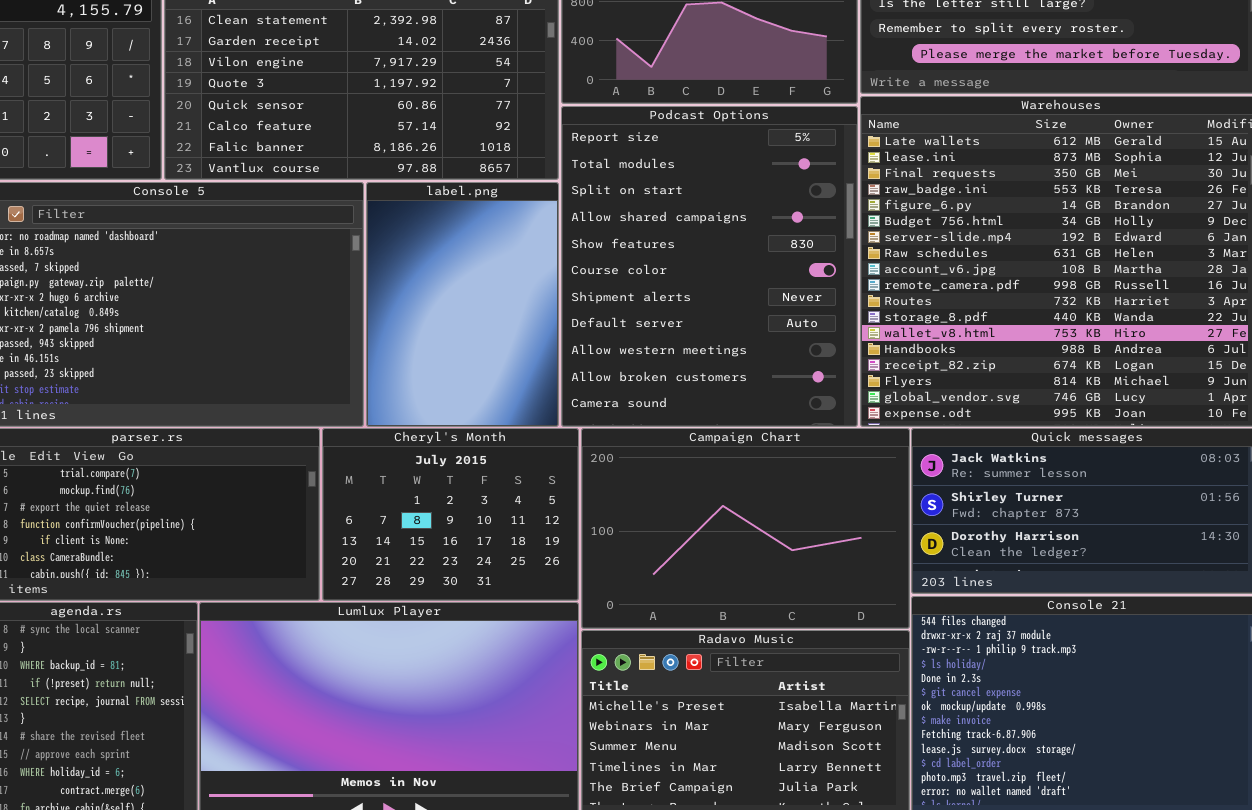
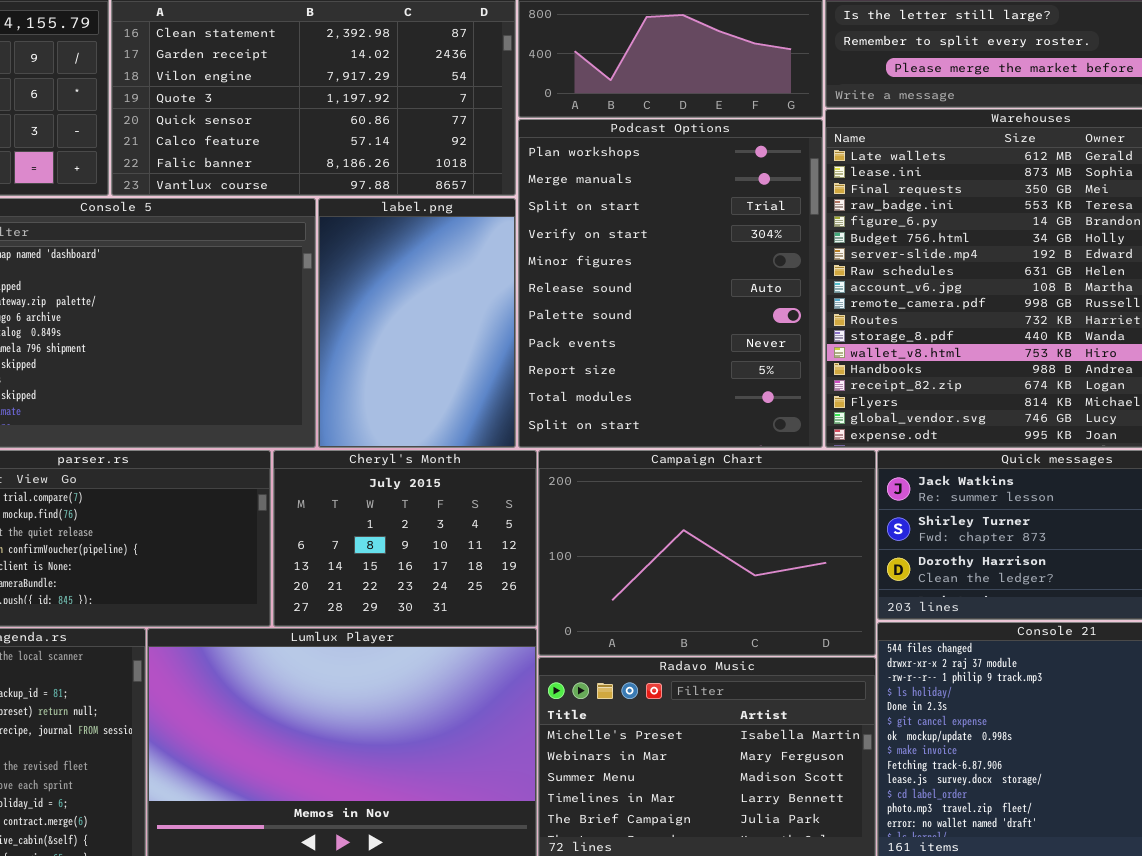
Podcast Options: [561,106,858,427] -> [518,119,823,448], scrolled up 8 rows

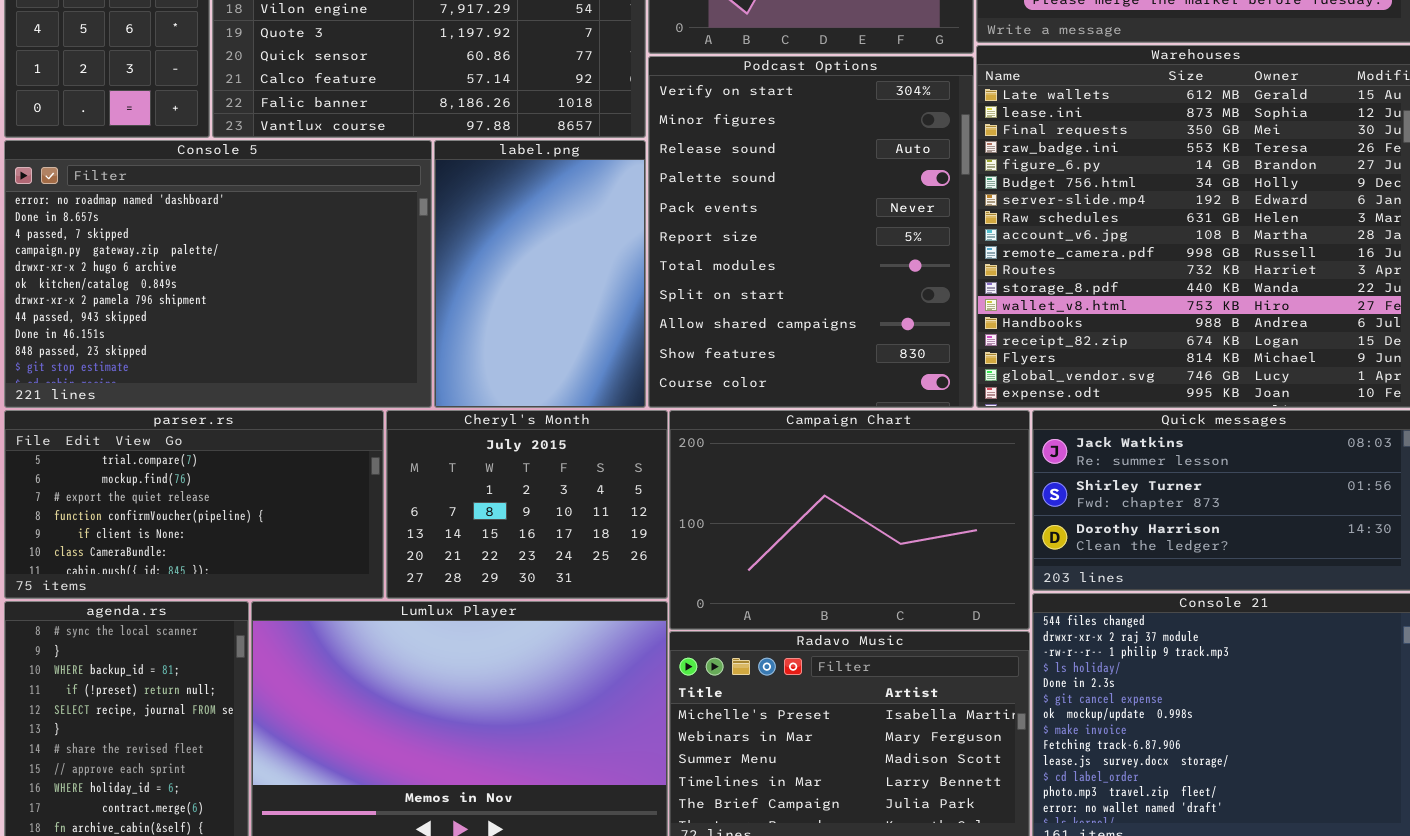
Podcast Options: [518,119,823,448] -> [648,56,974,408], scrolled down 3 rows

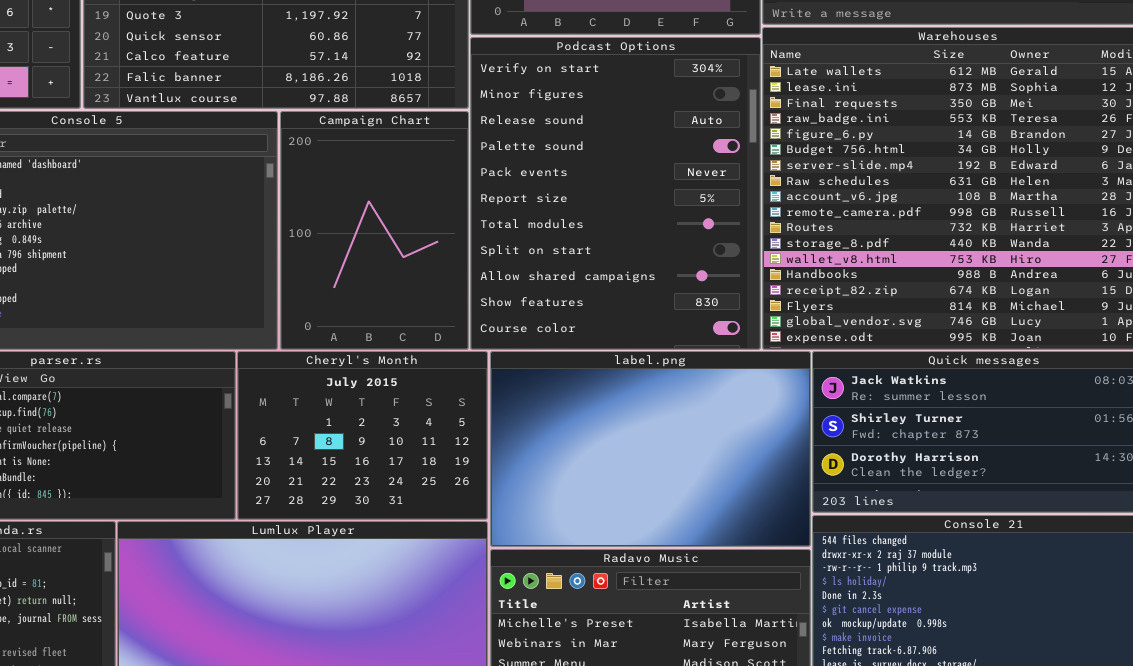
label.png: [434,140,646,408] -> [490,351,811,547], moved, resized
Campaign Chart: [669,410,1030,630] -> [280,111,469,350], moved, resized

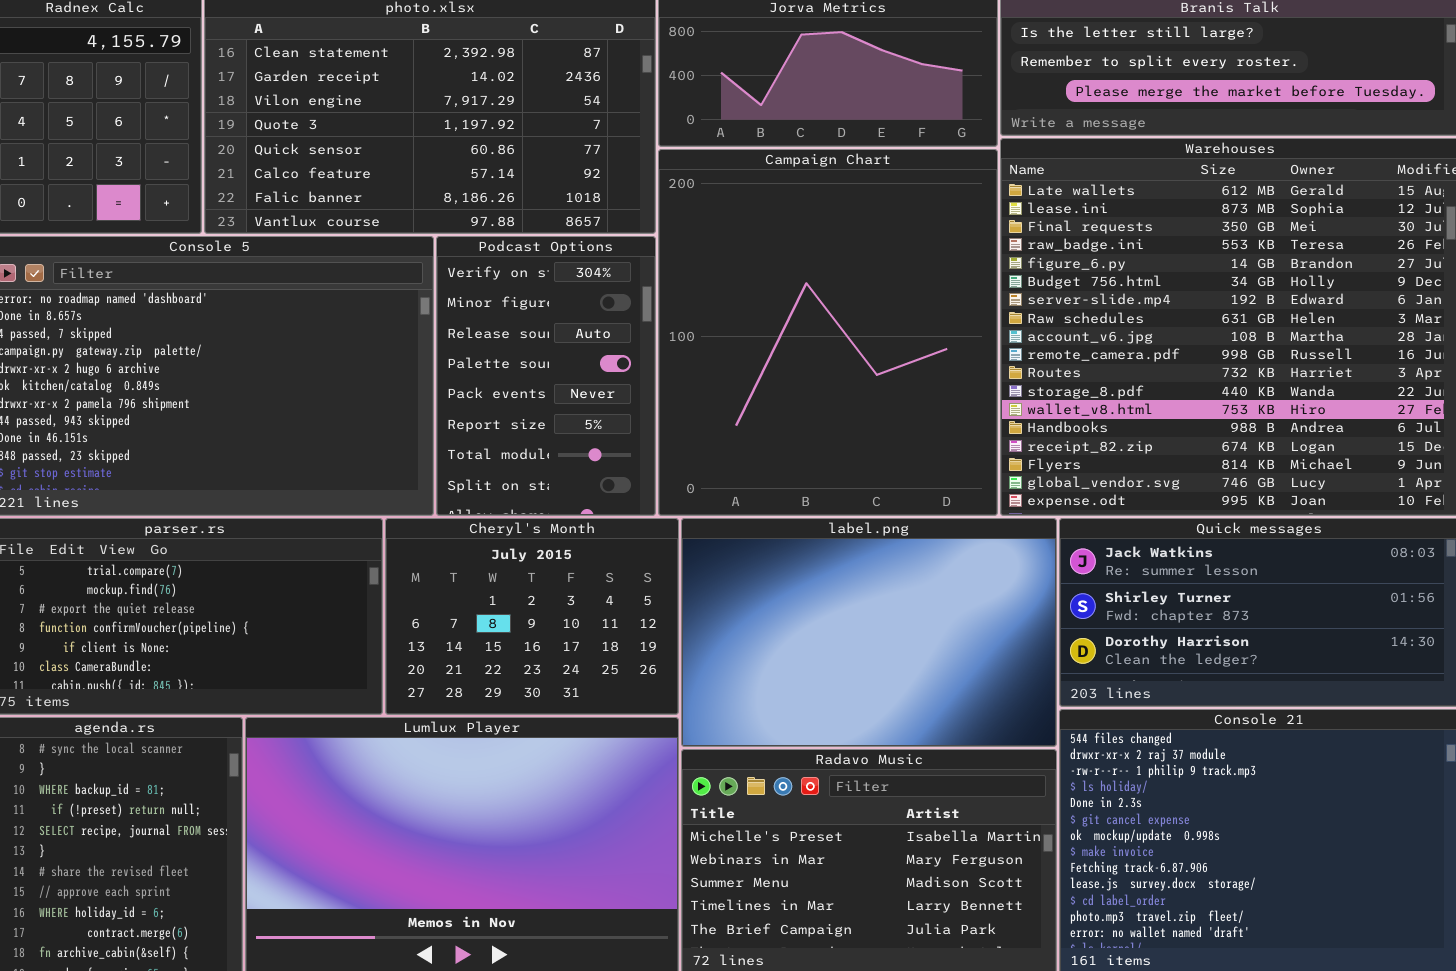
Podcast Options: [470,37,761,350] -> [436,236,656,516], moved, resized
Campaign Chart: [280,111,469,350] -> [658,149,998,516], moved, resized

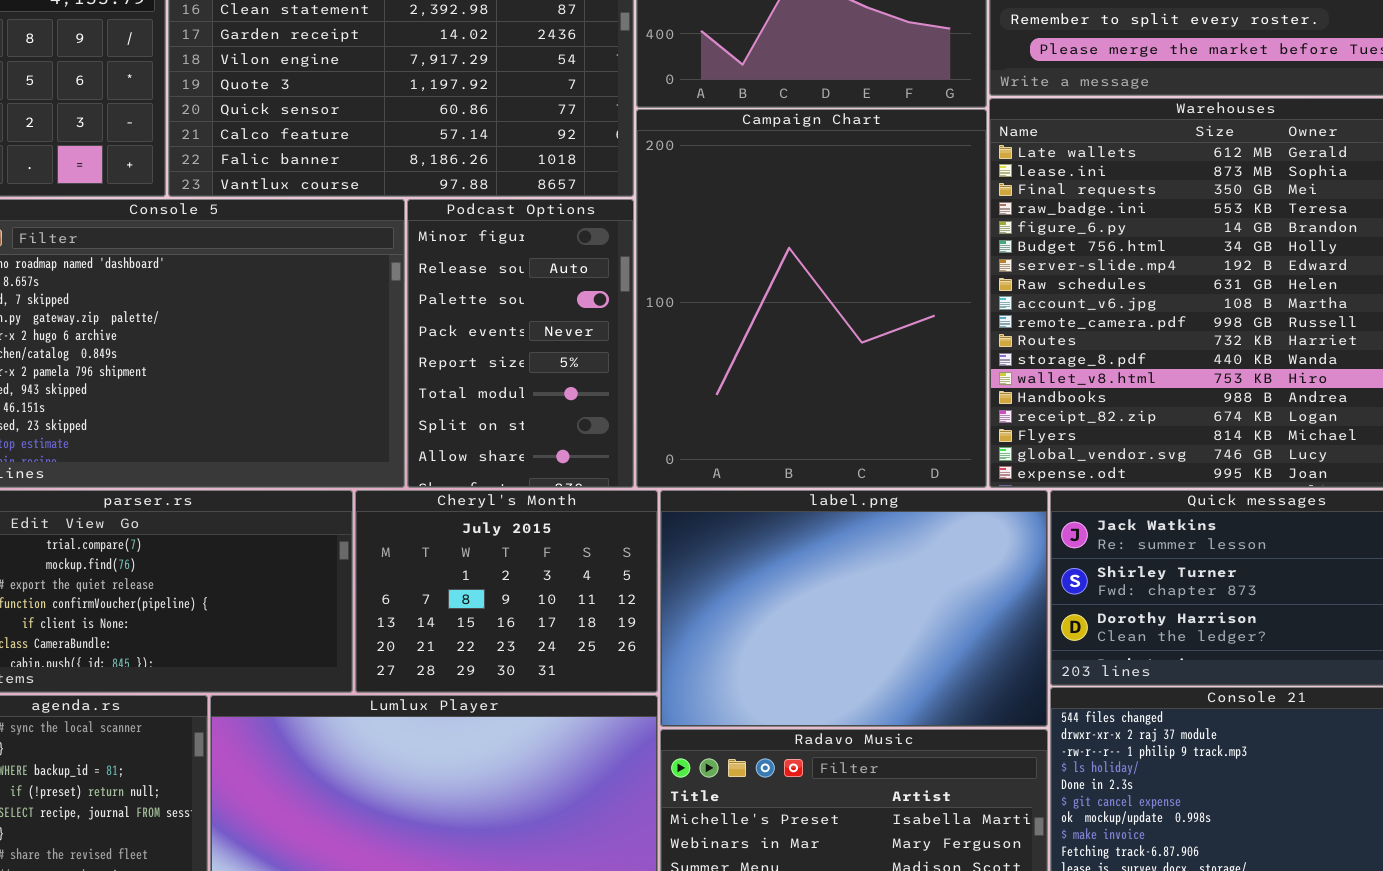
Podcast Options: [436,236,656,516] -> [407,199,634,488], scrolled down 1 row

